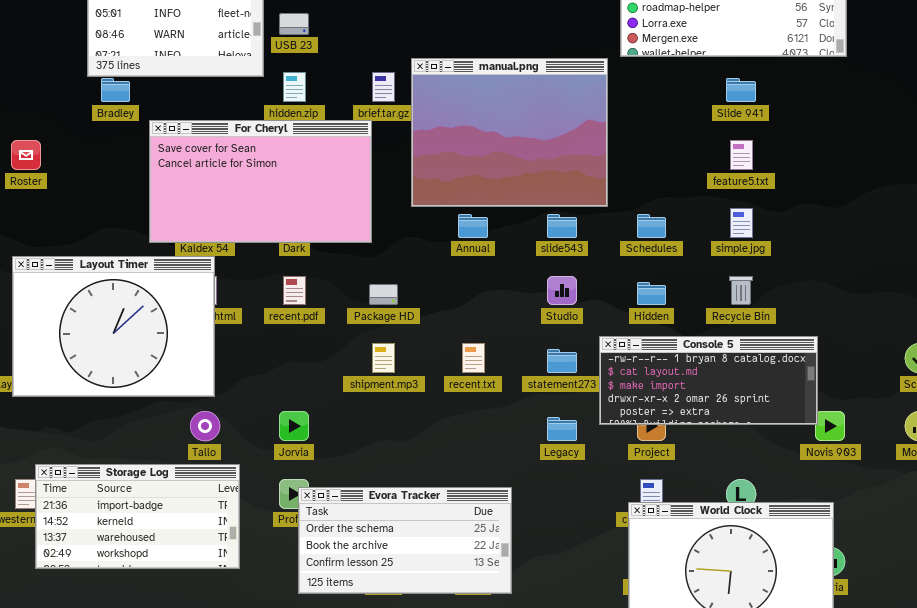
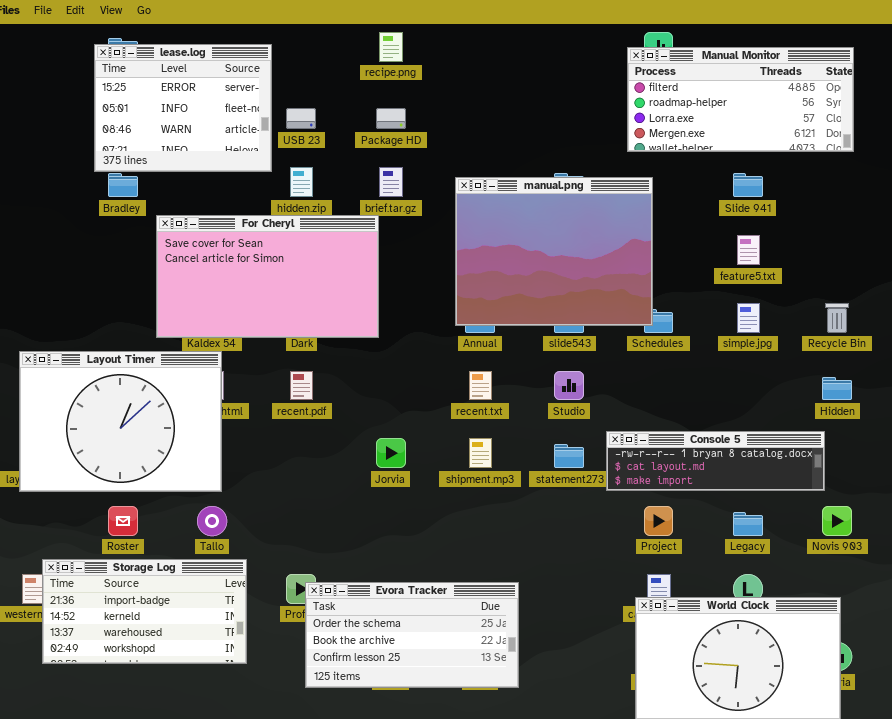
manual.png: [411,58,608,207] -> [455,177,653,326], moved
Roster: [11,140,41,170] -> [108,506,138,536], moved
Recycle Bin: [729,276,753,305] -> [825,303,849,333], moved
Hidden: [637,282,666,305] -> [822,377,852,400], moved
Package HD: [369,284,398,305] -> [376,108,406,129], moved
Console 5: [599,336,818,425] -> [606,431,825,491], resized
shipment.mp3: [372,343,395,373] -> [469,438,492,468], moved
recent.txt: [462,343,485,373] -> [469,371,492,400], moved
Jorvia: [279,411,309,441] -> [376,438,406,468], moved
Legacy: [547,417,577,441] -> [733,512,763,536], moved

